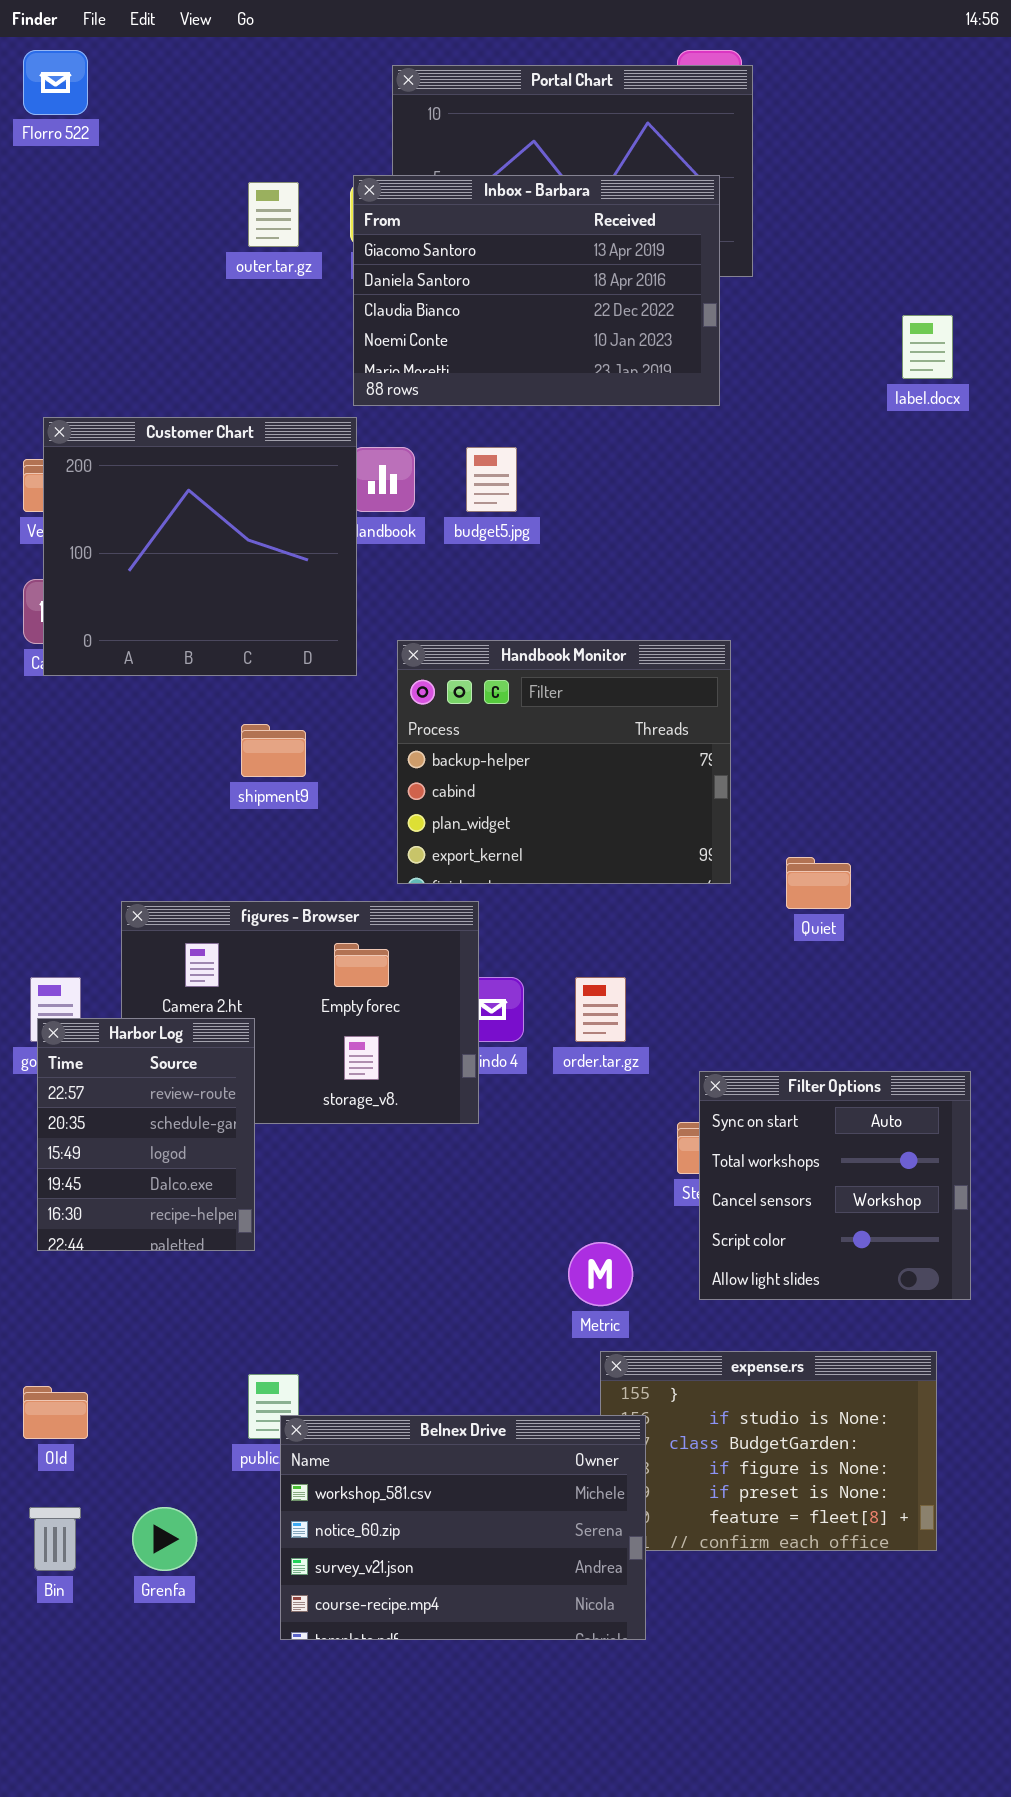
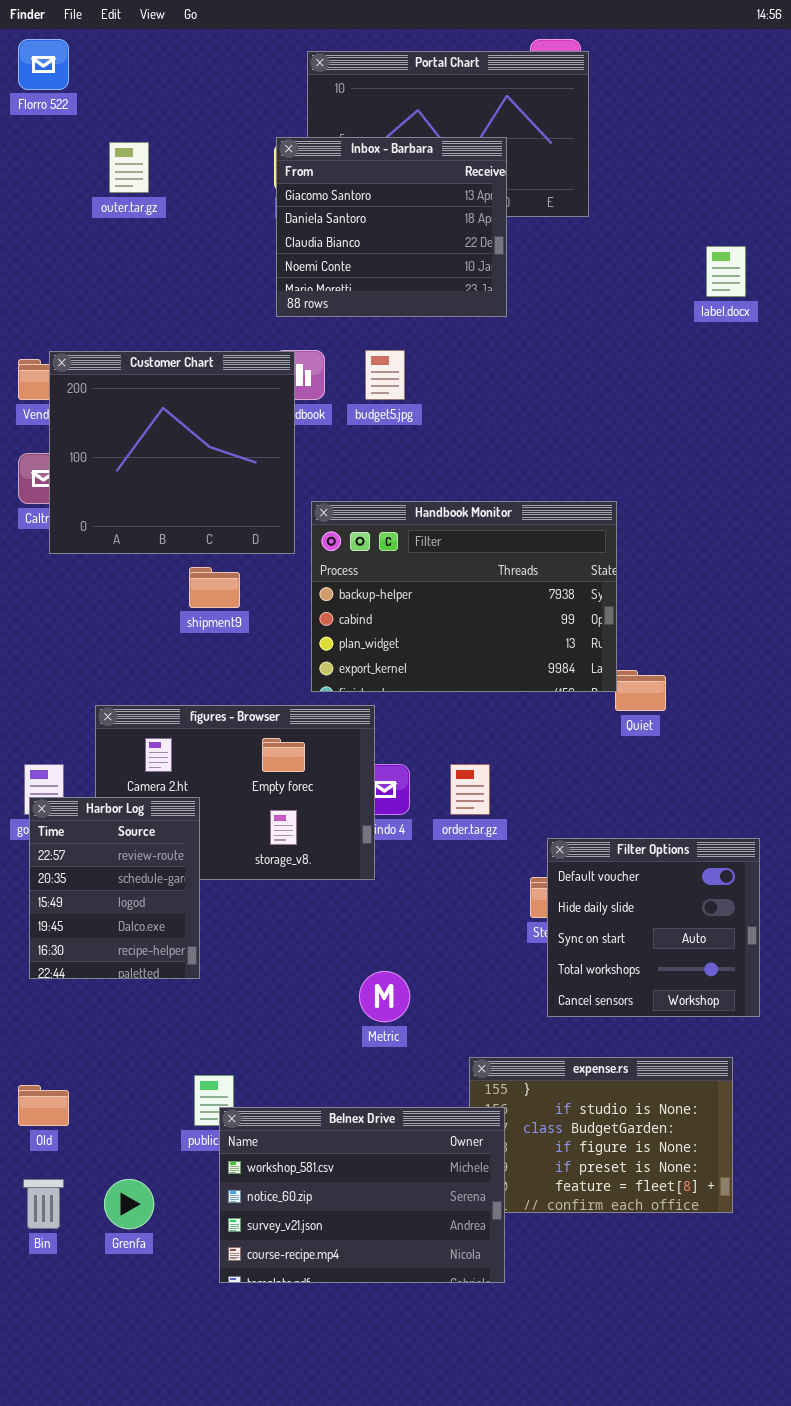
Inbox - Barbara: [353,175,720,406] -> [276,137,507,317], resized
outer.tar.gz: [248,182,299,247] -> [109,142,149,193], moved
Customer Chart: [43,417,357,676] -> [49,351,295,554], moved
Handbook Monitor: [397,640,731,884] -> [311,501,617,692], resized
Filter Options: [699,1071,971,1300] -> [547,838,760,1017], scrolled up 2 rows
Metric: [568,1242,633,1306] -> [359,971,410,1022], moved

